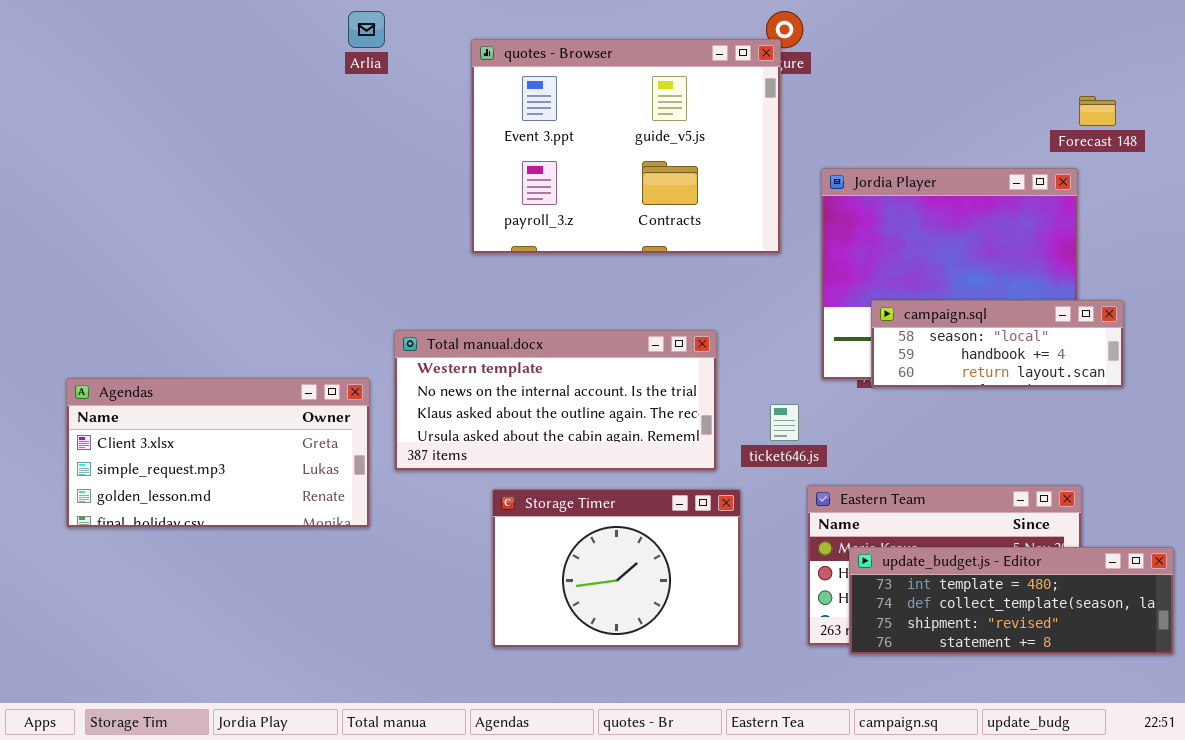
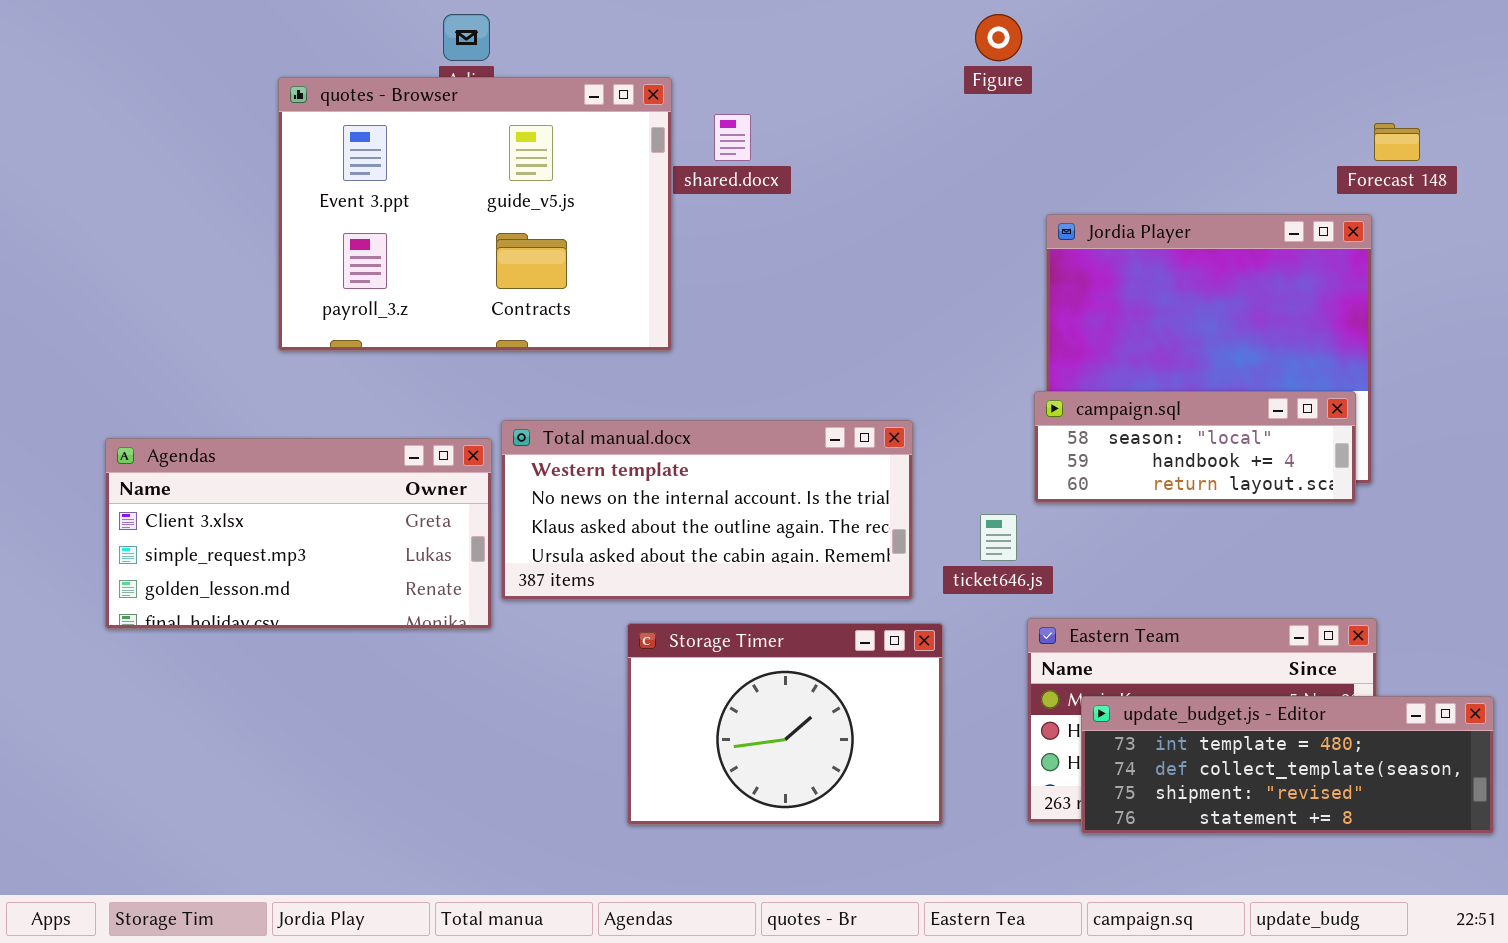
quotes - Browser: [471,39,781,254] -> [278,77,672,351], moved
campaign.sql: [871,300,1124,388] -> [1034,391,1356,503], moved
Agendas: [66,378,370,528] -> [105,438,492,629], moved

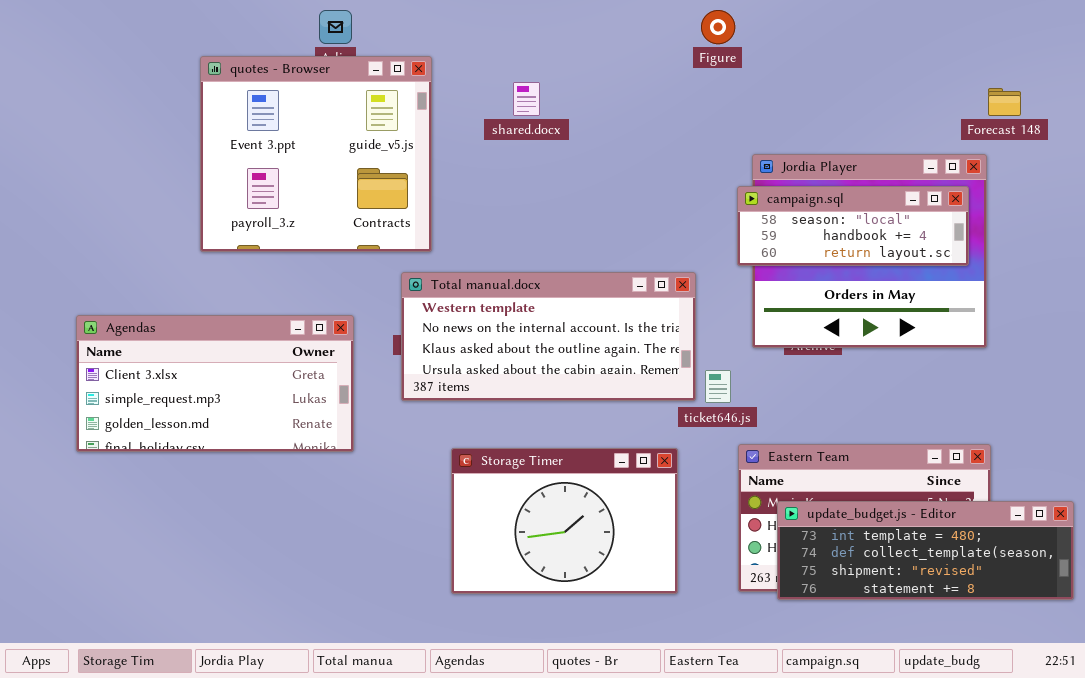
quotes - Browser: [278,77,672,351] -> [200,56,432,252], resized
campaign.sql: [1034,391,1356,503] -> [737,186,969,266], moved
Total manual.docx: [501,420,913,600] -> [401,272,696,401], moved

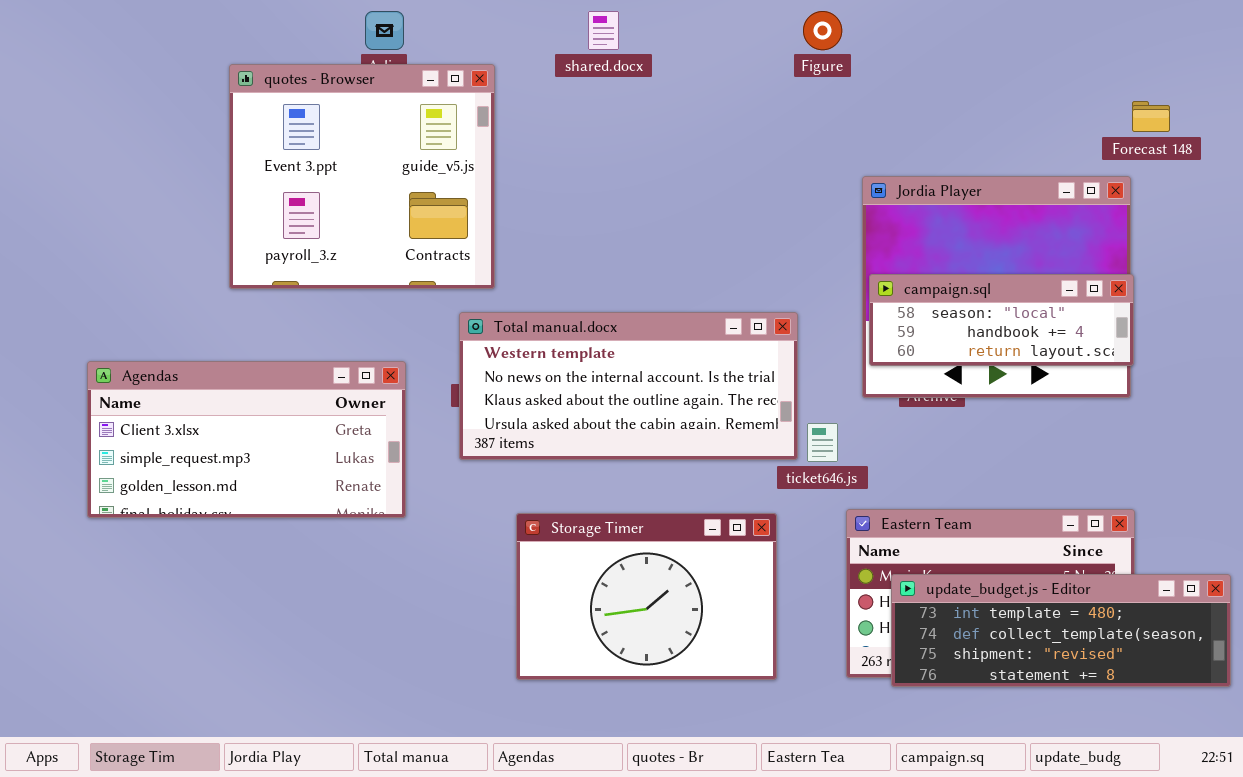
shared.docx: [513,82,540,116] -> [588,11,619,50], moved
campaign.sql: [737,186,969,266] -> [869,274,1134,366], moved

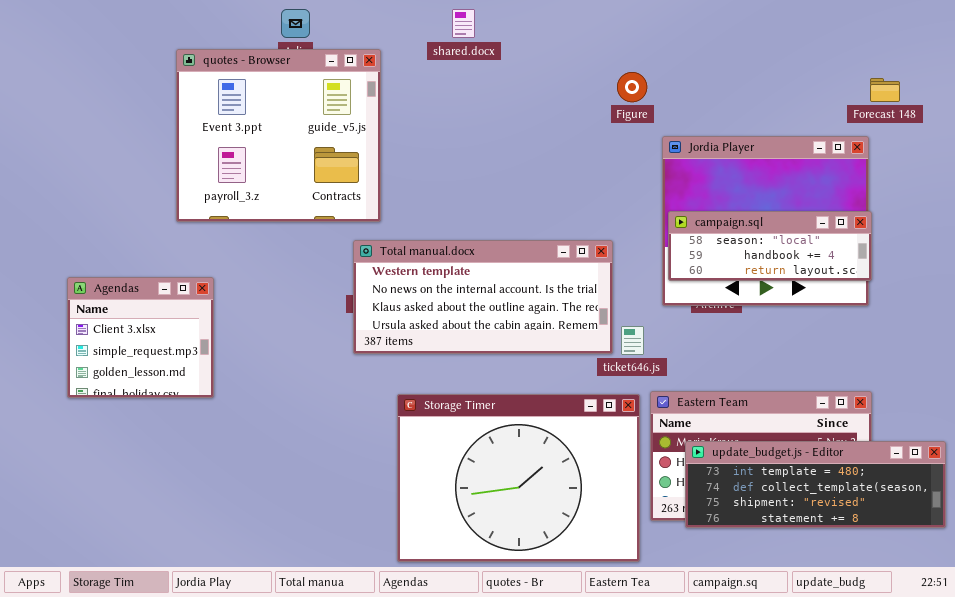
Figure: [803,11,842,50] -> [617,72,647,102], moved
Agendas: [87,361,406,518] -> [67,277,214,398], resized
Storage Timer: [516,513,777,680] -> [397,394,640,562], resized

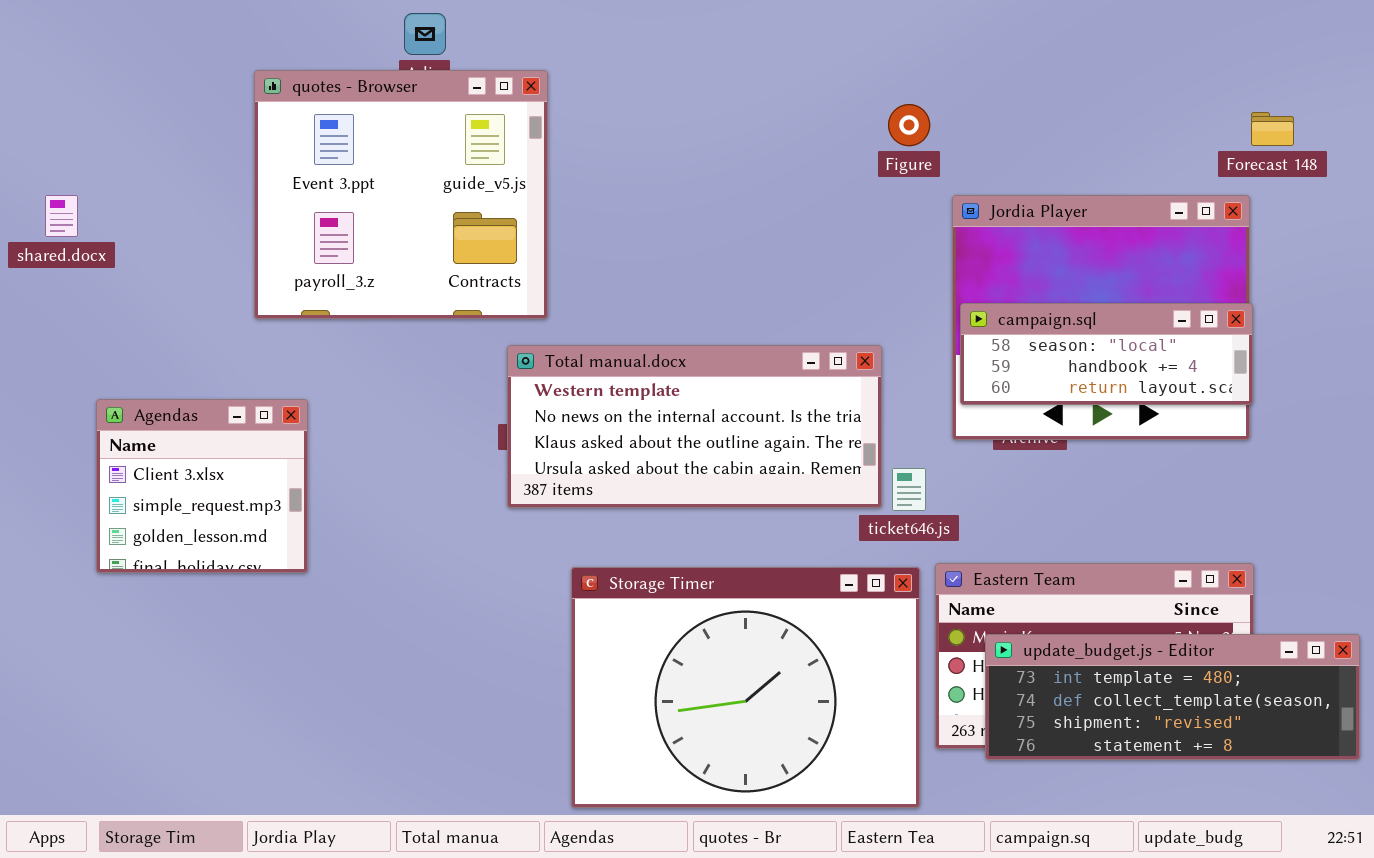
shared.docx: [452,9,475,38] -> [45,195,78,237], moved

